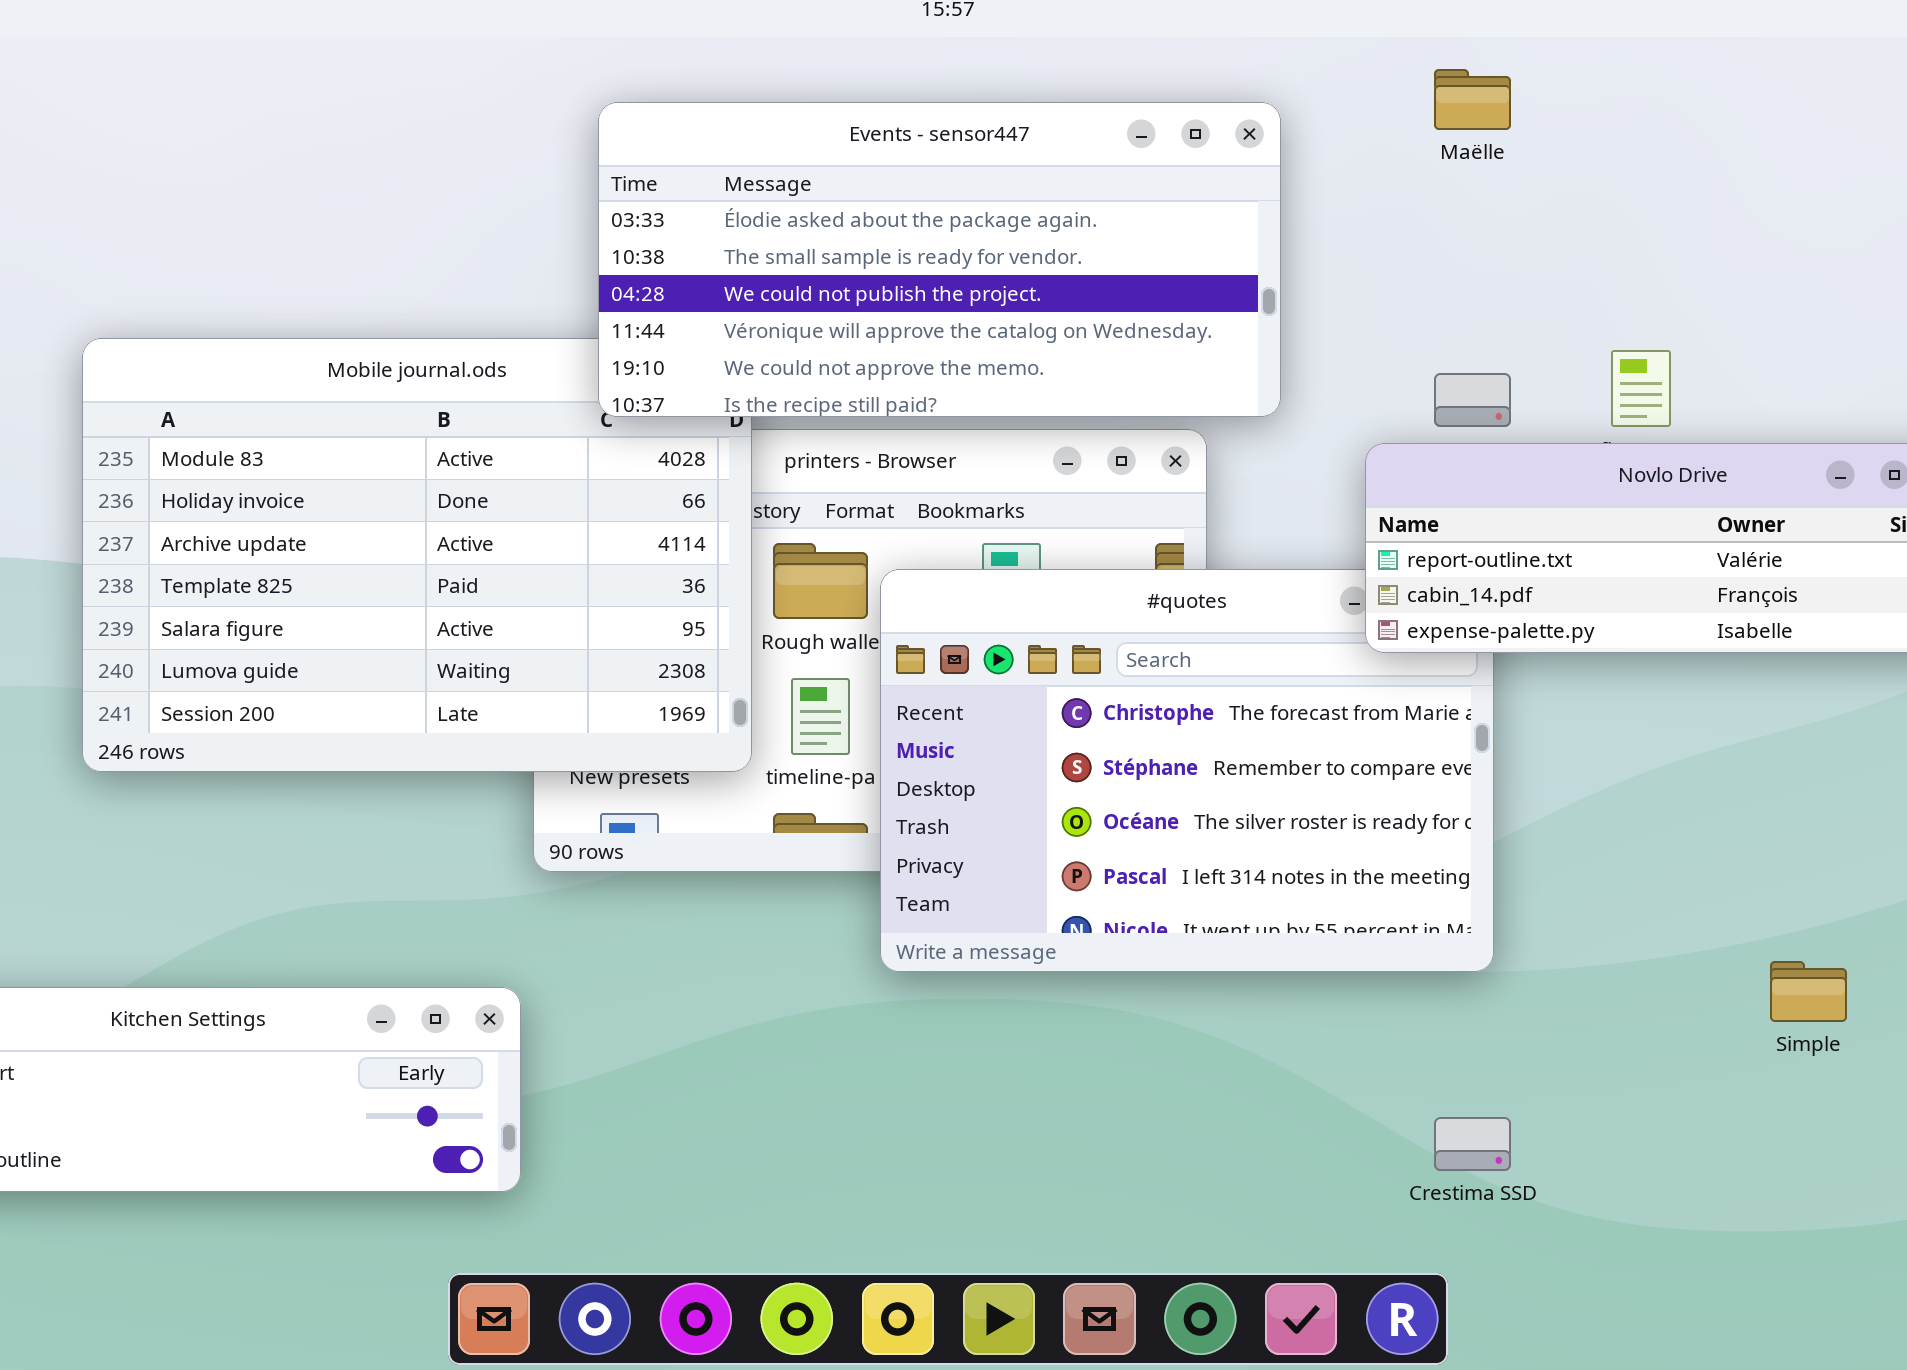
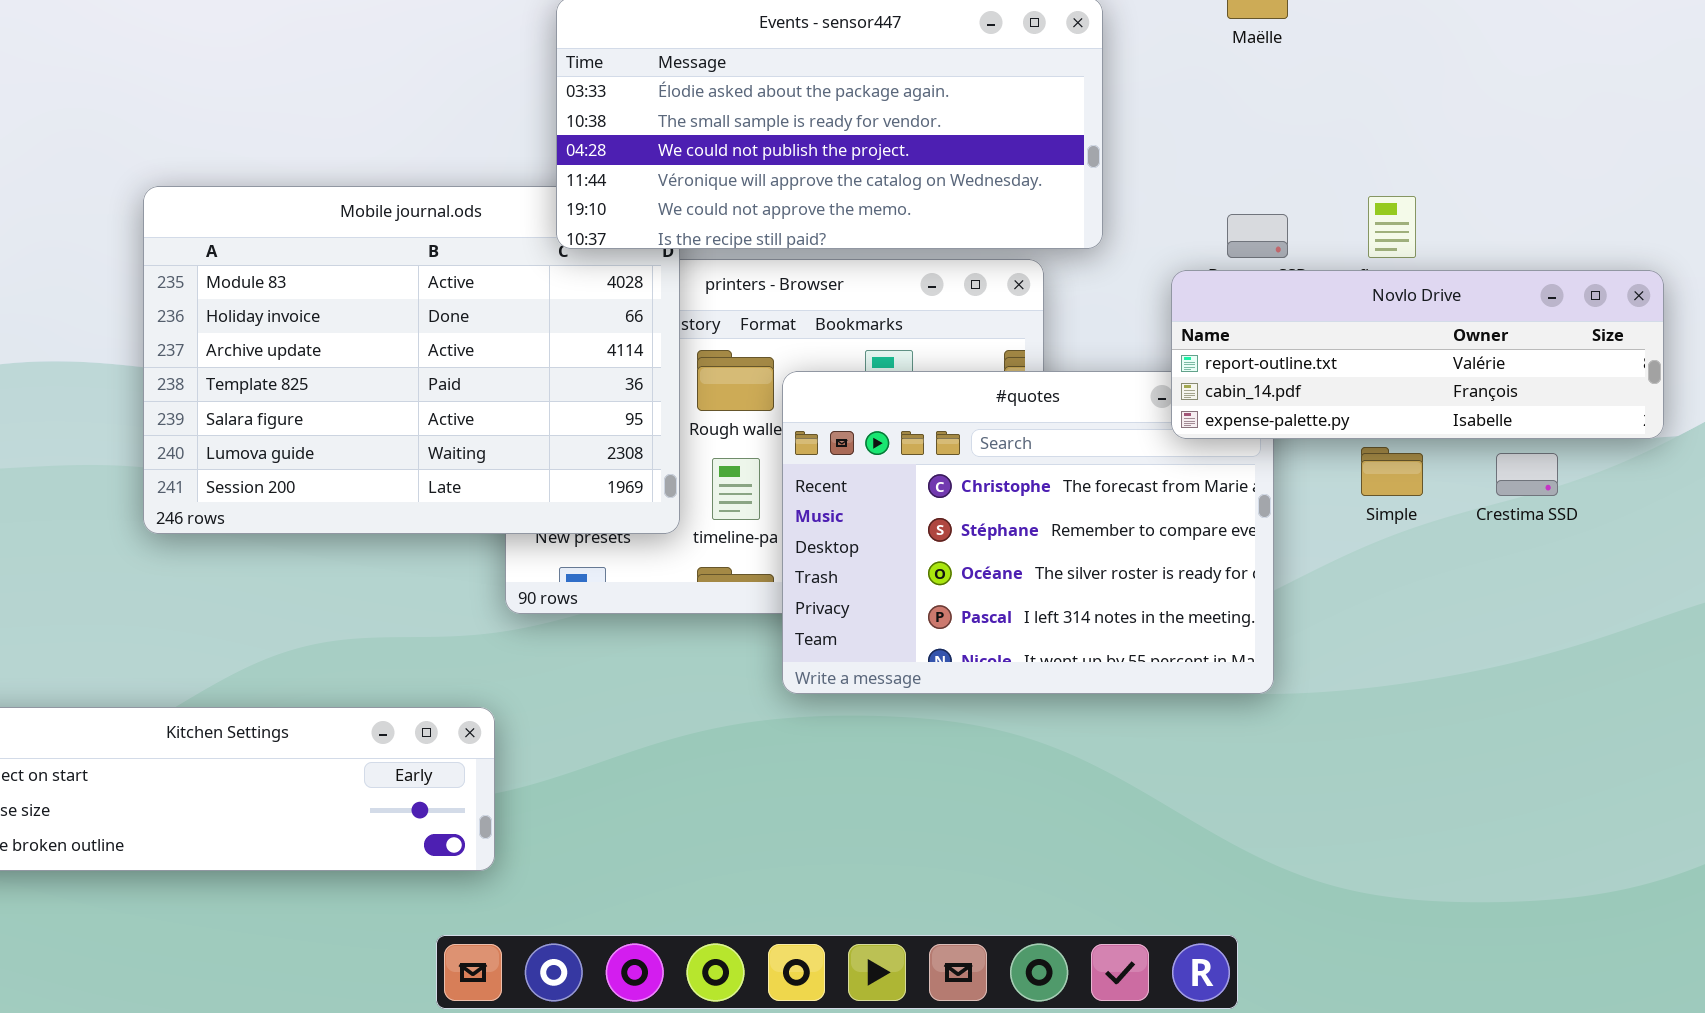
Simple: [1770,961,1847,1022] -> [1361,447,1423,496], moved
Crestima SSD: [1434,1117,1511,1171] -> [1496,453,1558,496], moved

